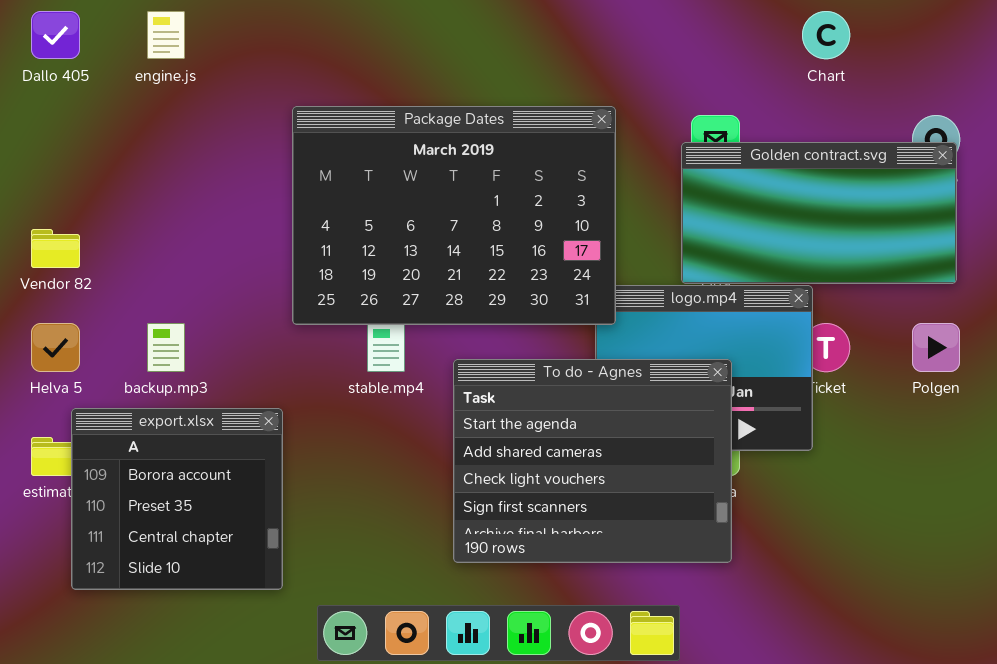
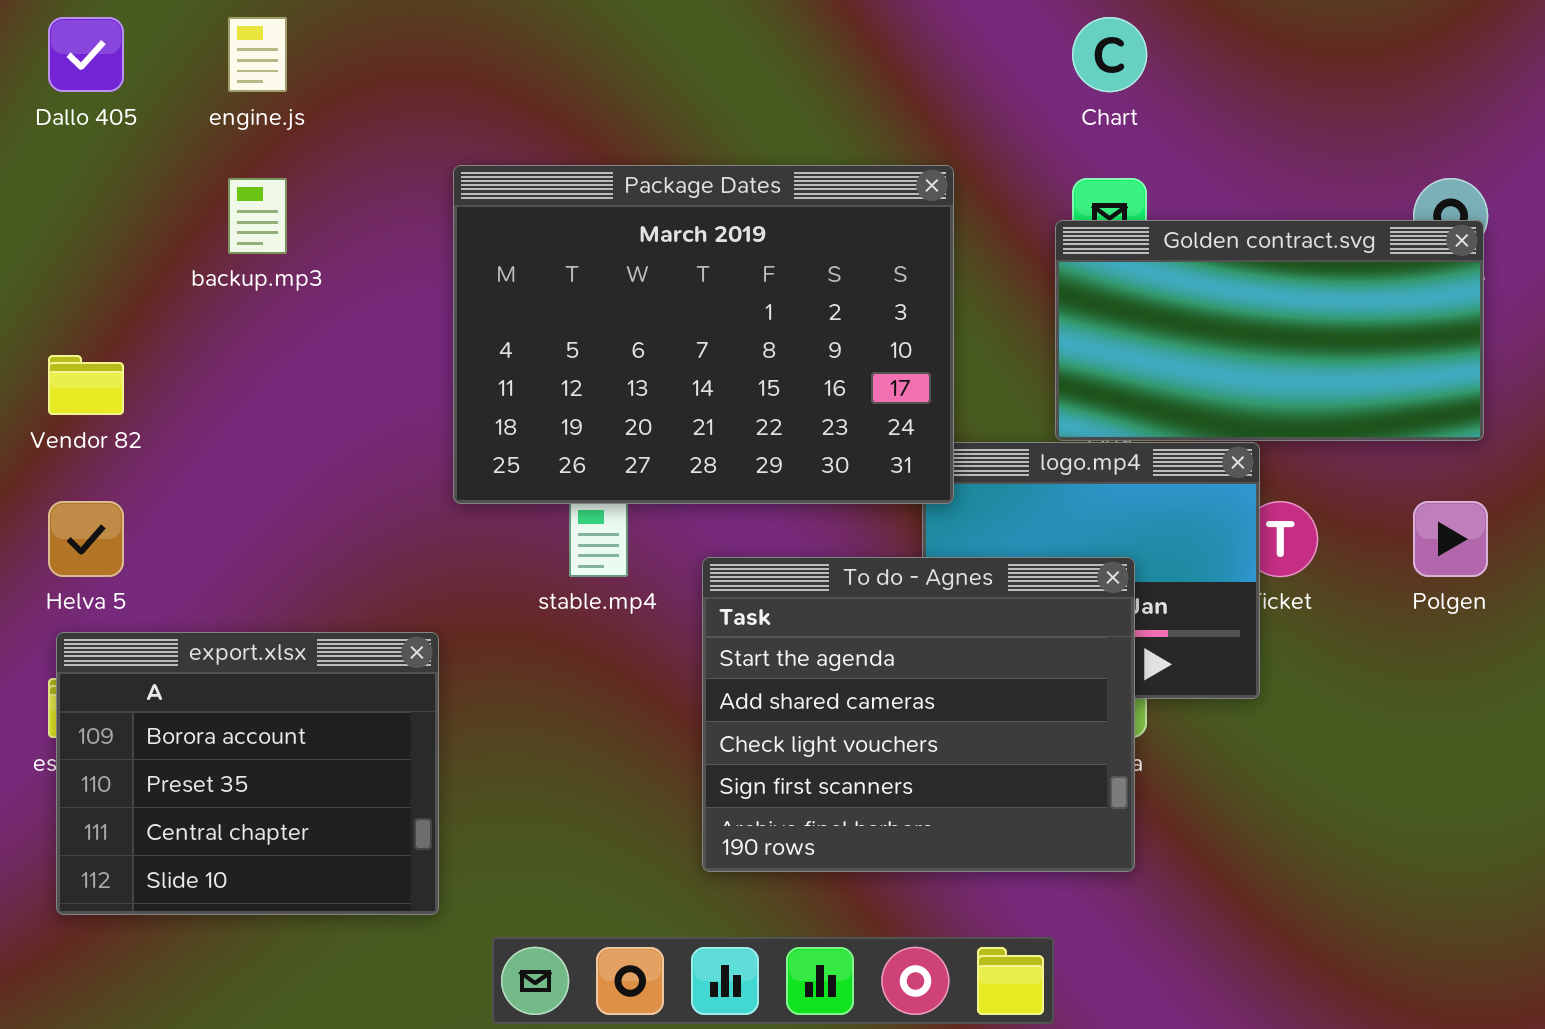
Chart: [802,11,850,59] -> [1072,17,1147,92], moved
backup.mp3: [147,323,185,372] -> [228,178,287,254], moved
export.xlsx: [71,408,283,590] -> [56,632,439,915], resized

